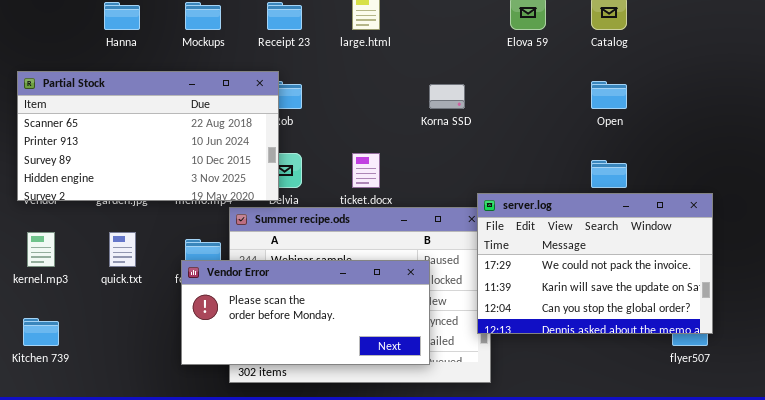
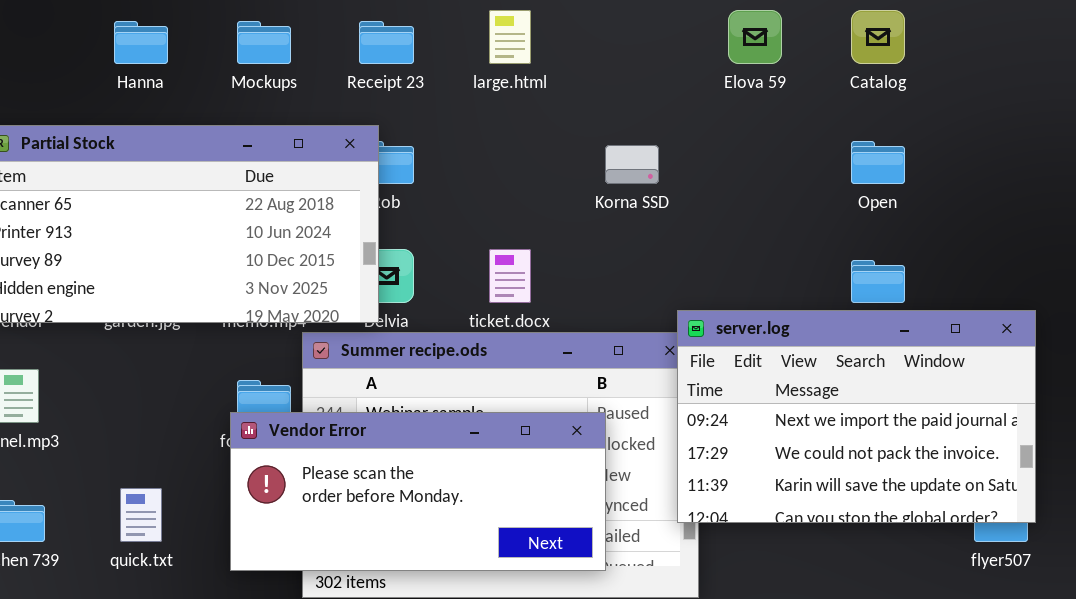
server.log: [477,193,713,334] -> [677,310,1036,523], scrolled up 1 row
quick.txt: [109,232,136,267] -> [120,488,162,542], moved

